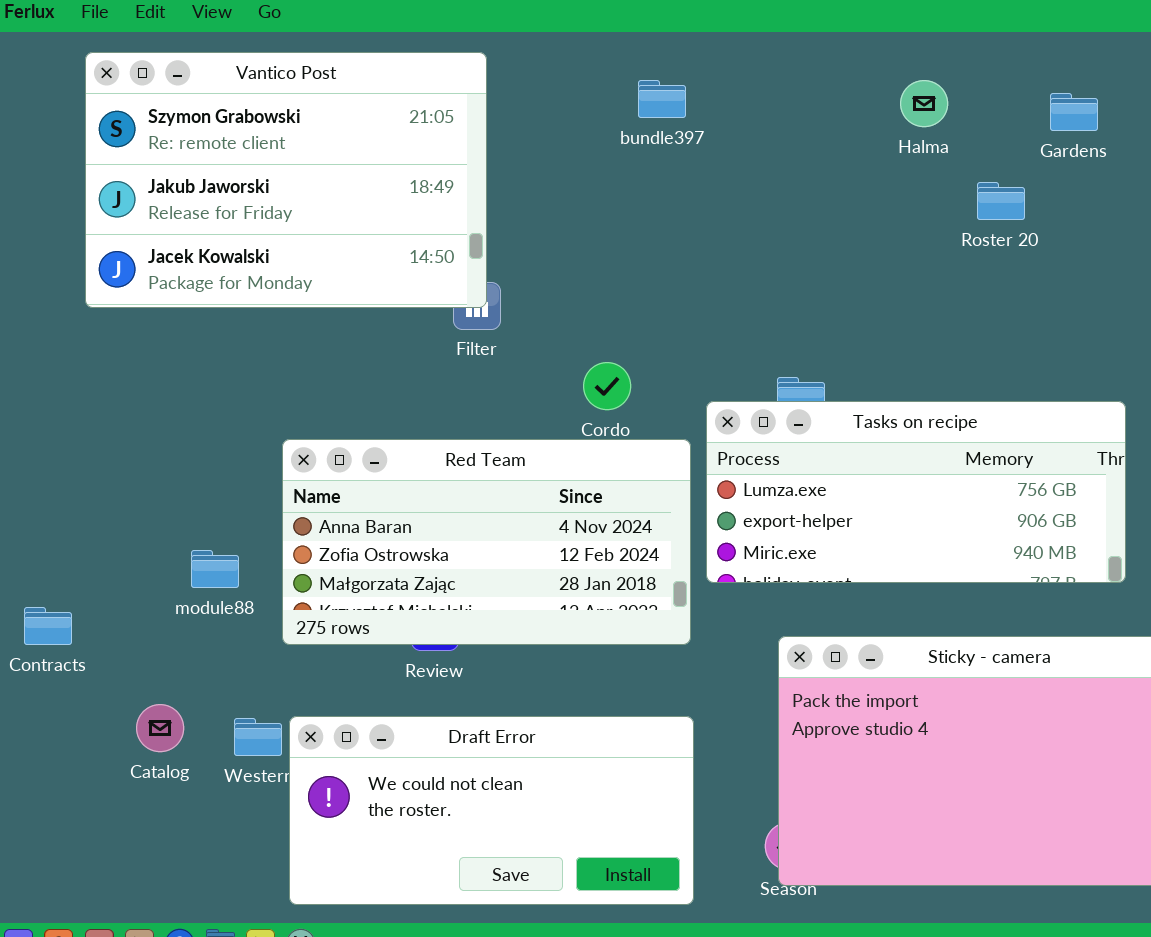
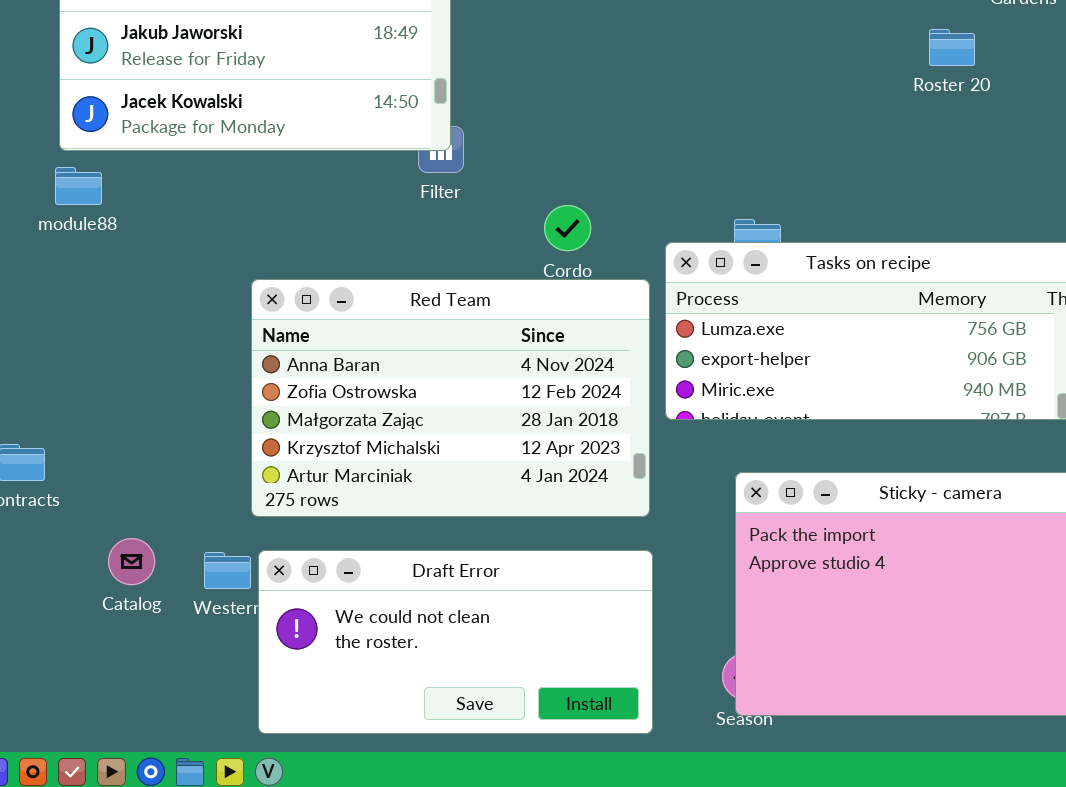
Red Team: [282,439,691,645] -> [251,279,650,517], resized
module88: [191,550,239,588] -> [55,167,102,205], moved

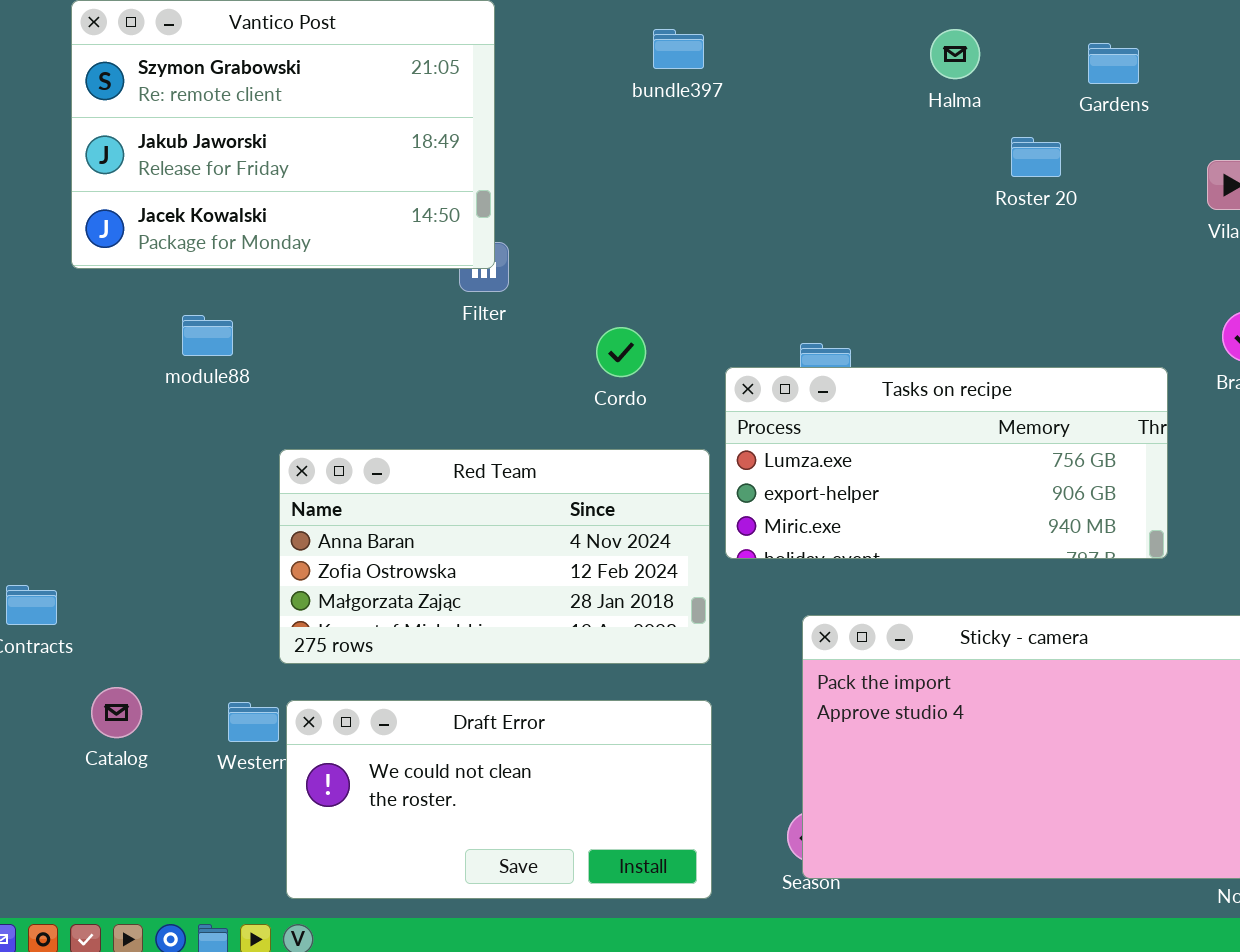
module88: [55,167,102,205] -> [182,315,233,356], moved
Red Team: [251,279,650,517] -> [279,449,710,664], resized
Catalog: [108,538,155,585] -> [91,687,142,738], moved

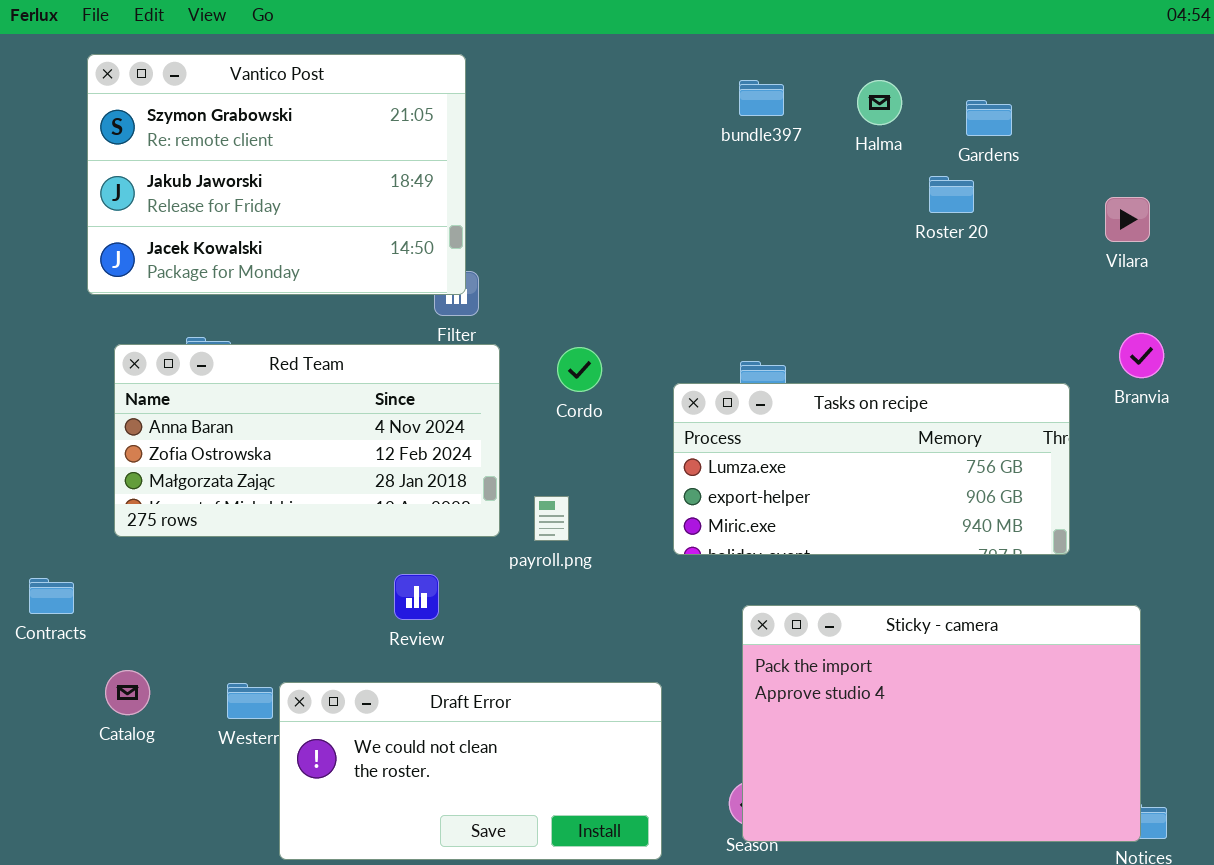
bundle397: [653,29,704,69] -> [739,80,784,116], moved
Gardens: [1088,43,1139,84] -> [966,100,1012,136], moved
Red Team: [279,449,710,664] -> [114,344,500,537], moved

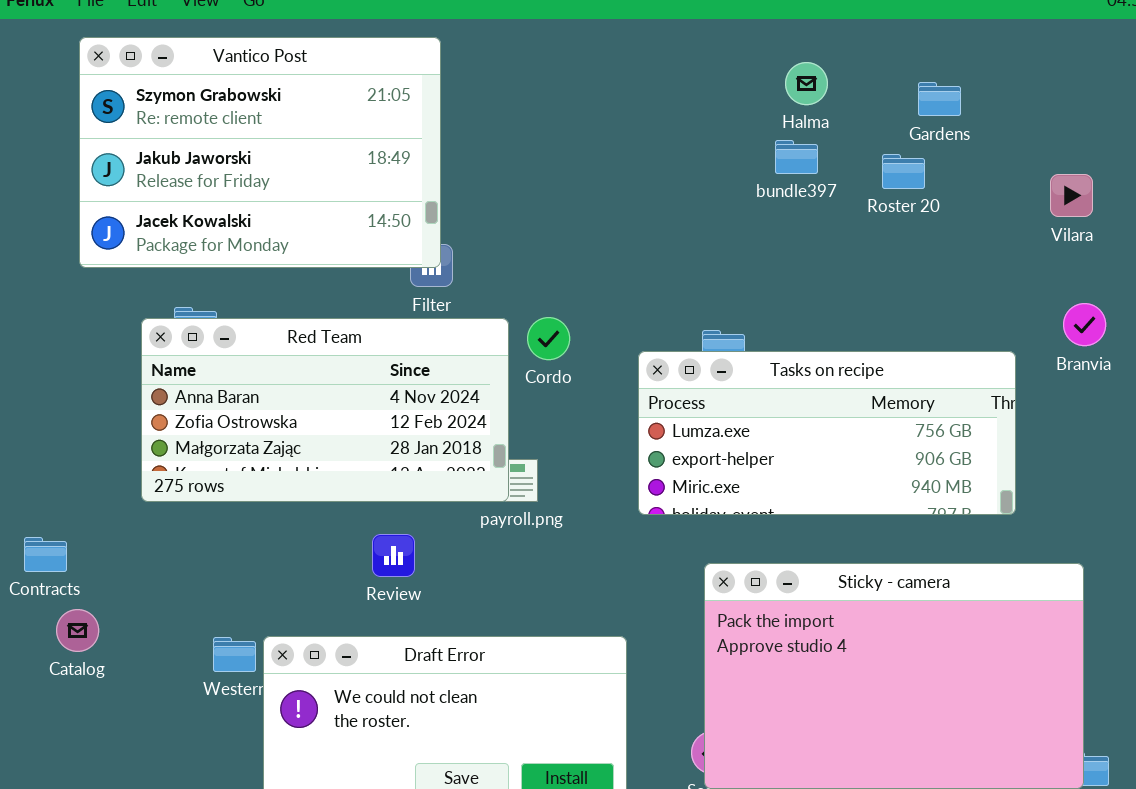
bundle397: [739,80,784,116] -> [775,140,818,174], moved
Halma: [857,80,902,125] -> [785,62,828,105], moved
Red Team: [114,344,500,537] -> [141,318,509,502], moved
Catalog: [105,670,150,715] -> [56,609,99,652], moved

